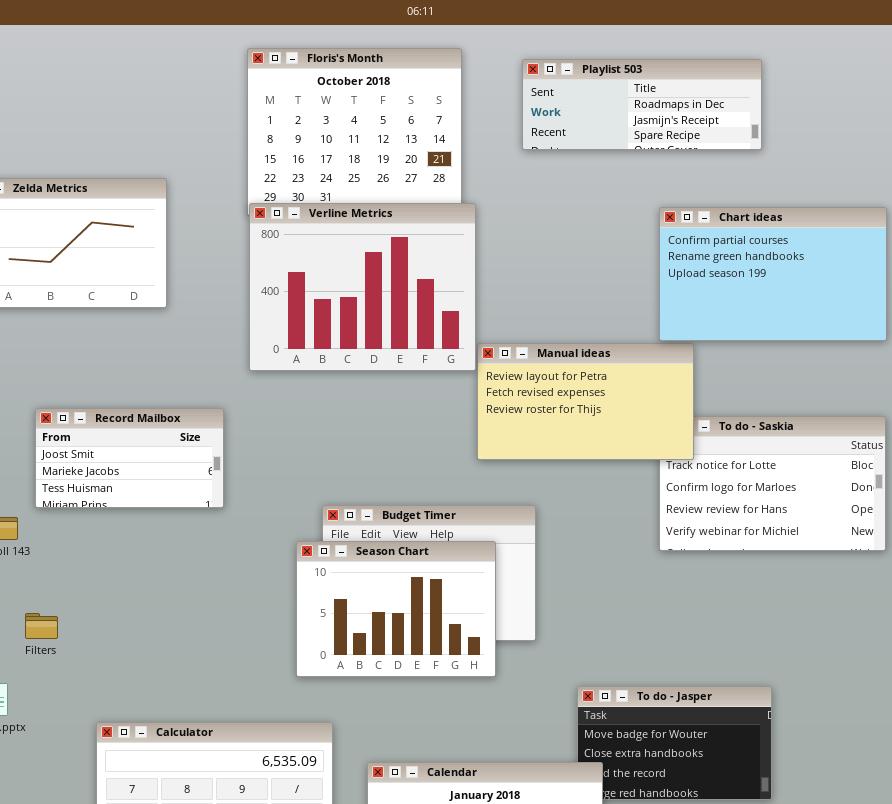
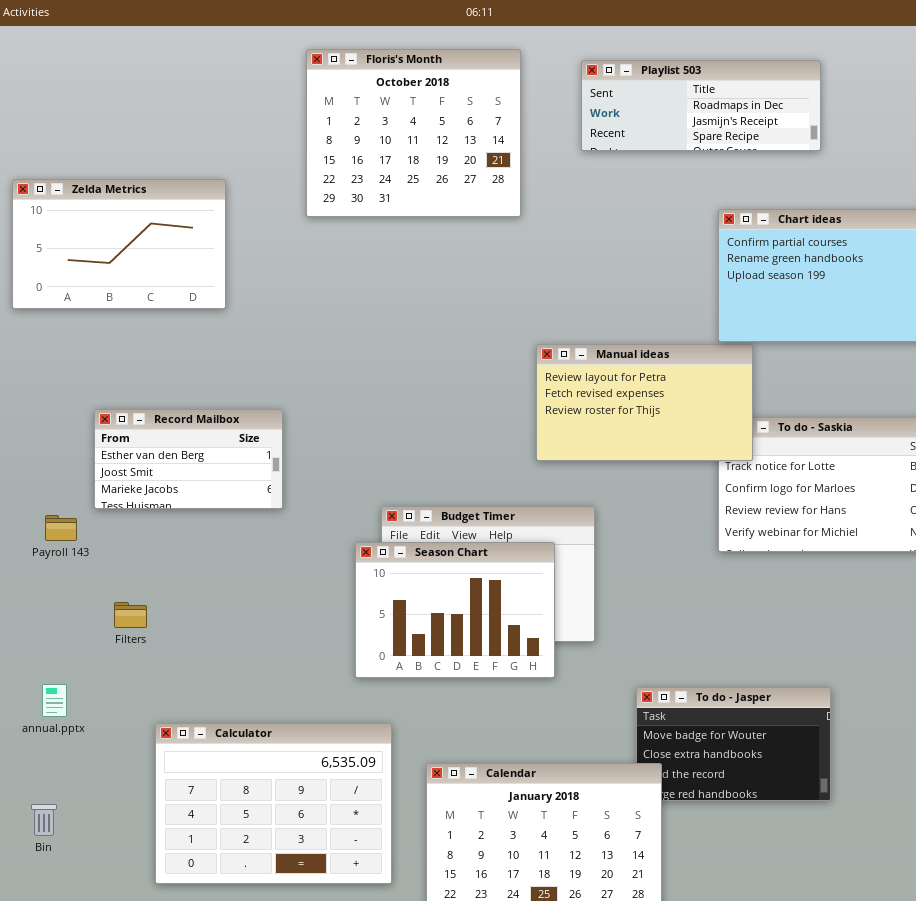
Verline Metrics: [249,203,476,371] -> none, closed
Record Mailbox: [35,408,224,508] -> [94,409,283,509], scrolled up 1 row
Filters: [25,613,58,639] -> [114,602,147,628], moved

